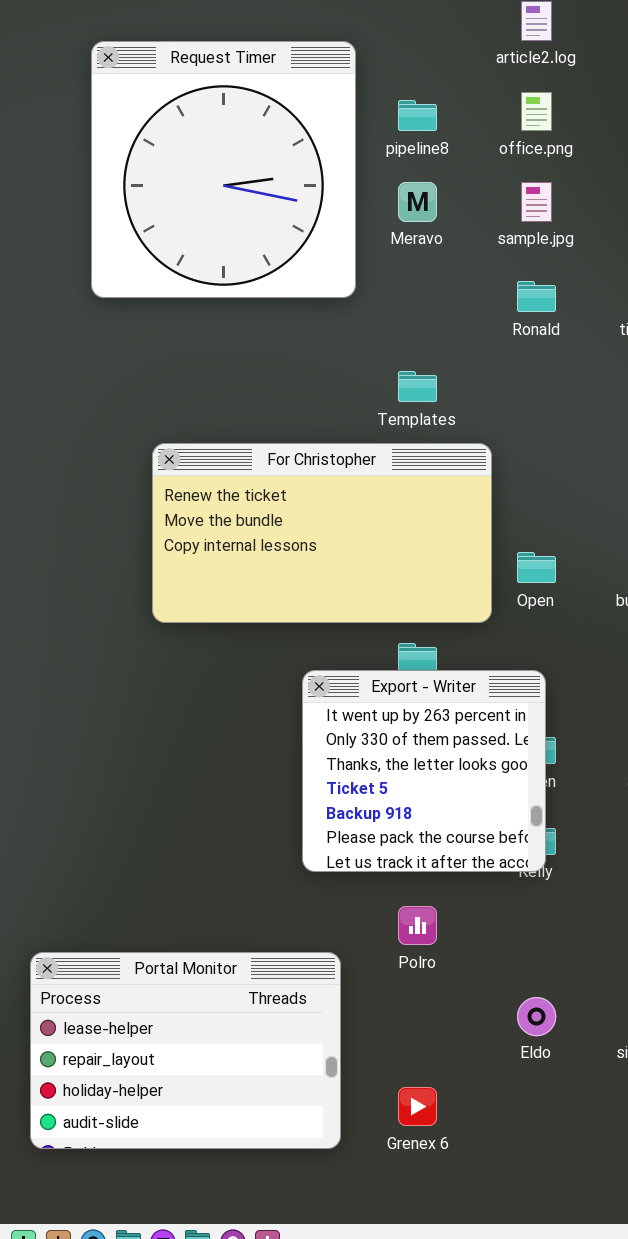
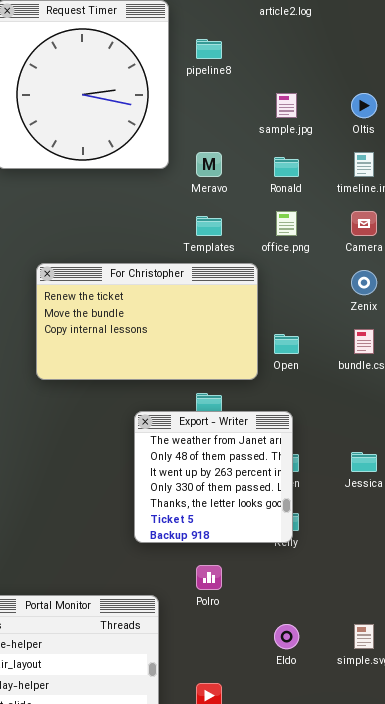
office.png: [521,92,552,131] -> [276,211,297,236], moved
Meravo: [398,182,437,222] -> [196,152,222,177], moved
Export - Writer: [302,670,546,872] -> [134,411,293,543], scrolled up 2 rows

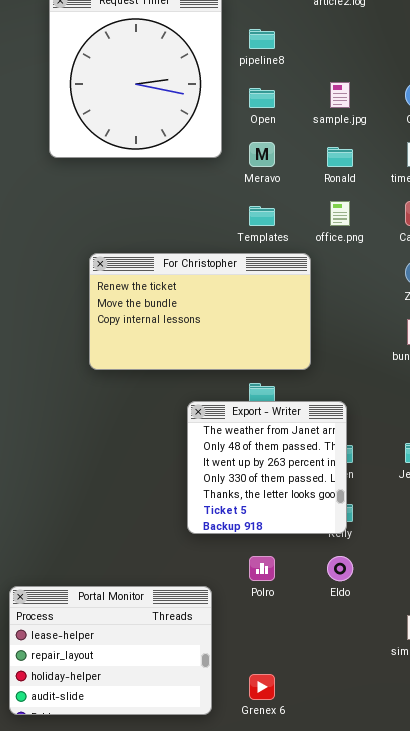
Open: [274,334,299,354] -> [249,88,275,108], moved
Eldo: [274,624,299,649] -> [327,556,353,581], moved

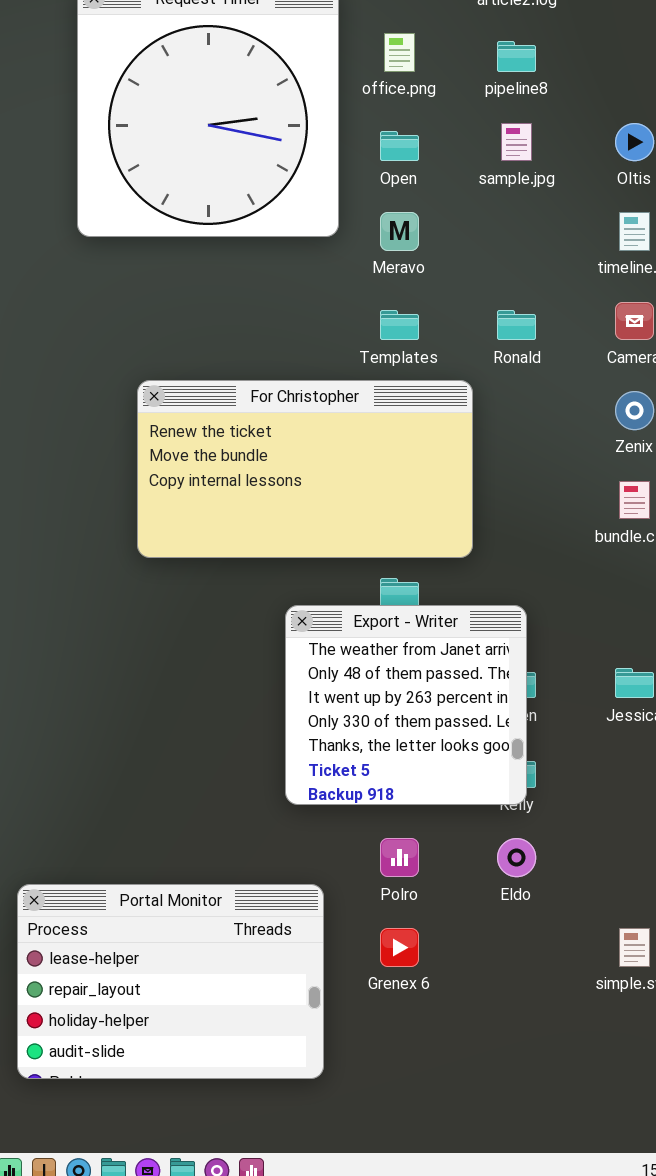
pipeline8: [249,29,275,49] -> [497,41,536,72], moved
Ronald: [327,147,353,167] -> [497,310,536,340], moved
office.png: [330,201,350,226] -> [384,33,415,72], moved
Grenex 6: [249,674,275,700] -> [380,928,419,967], moved

